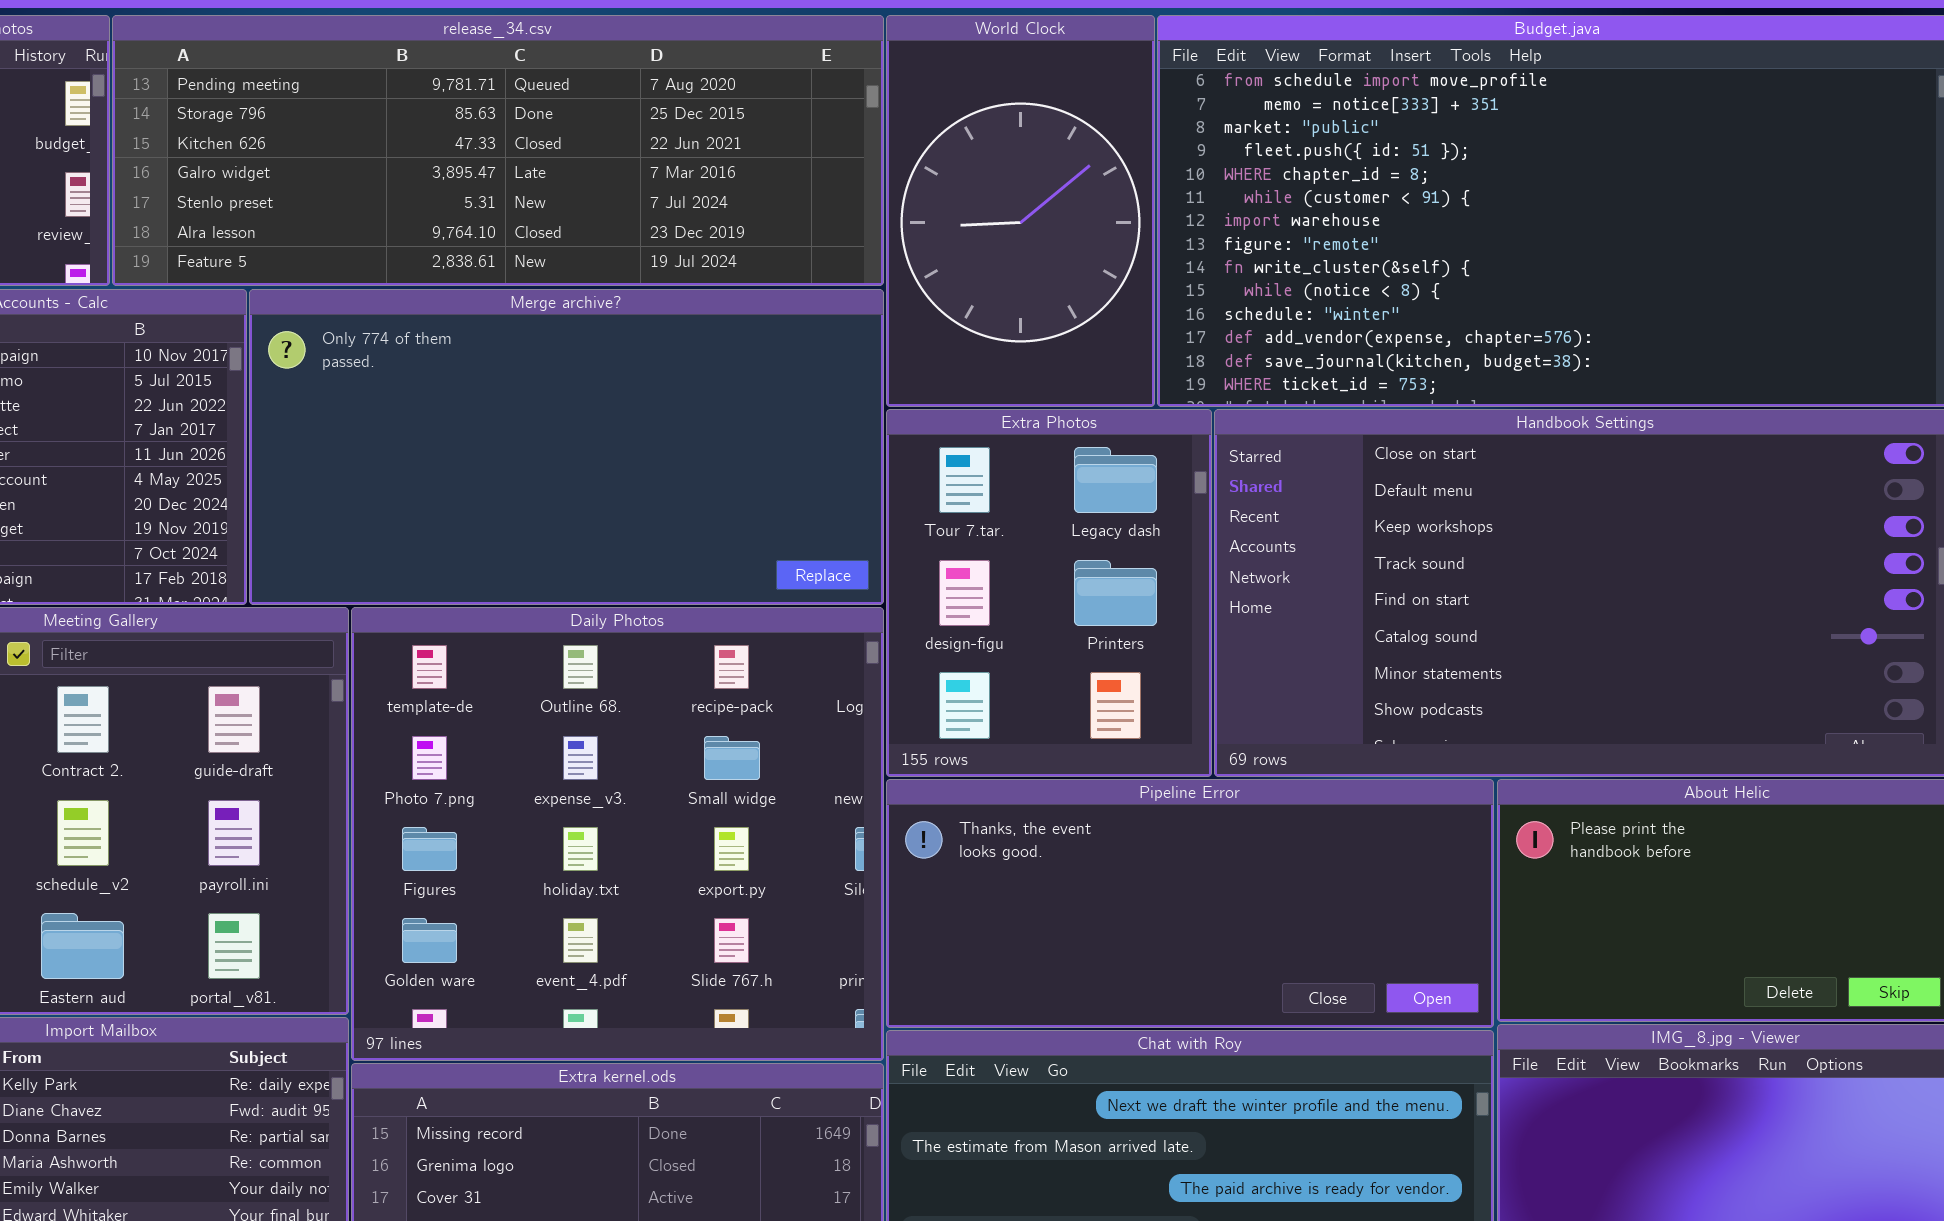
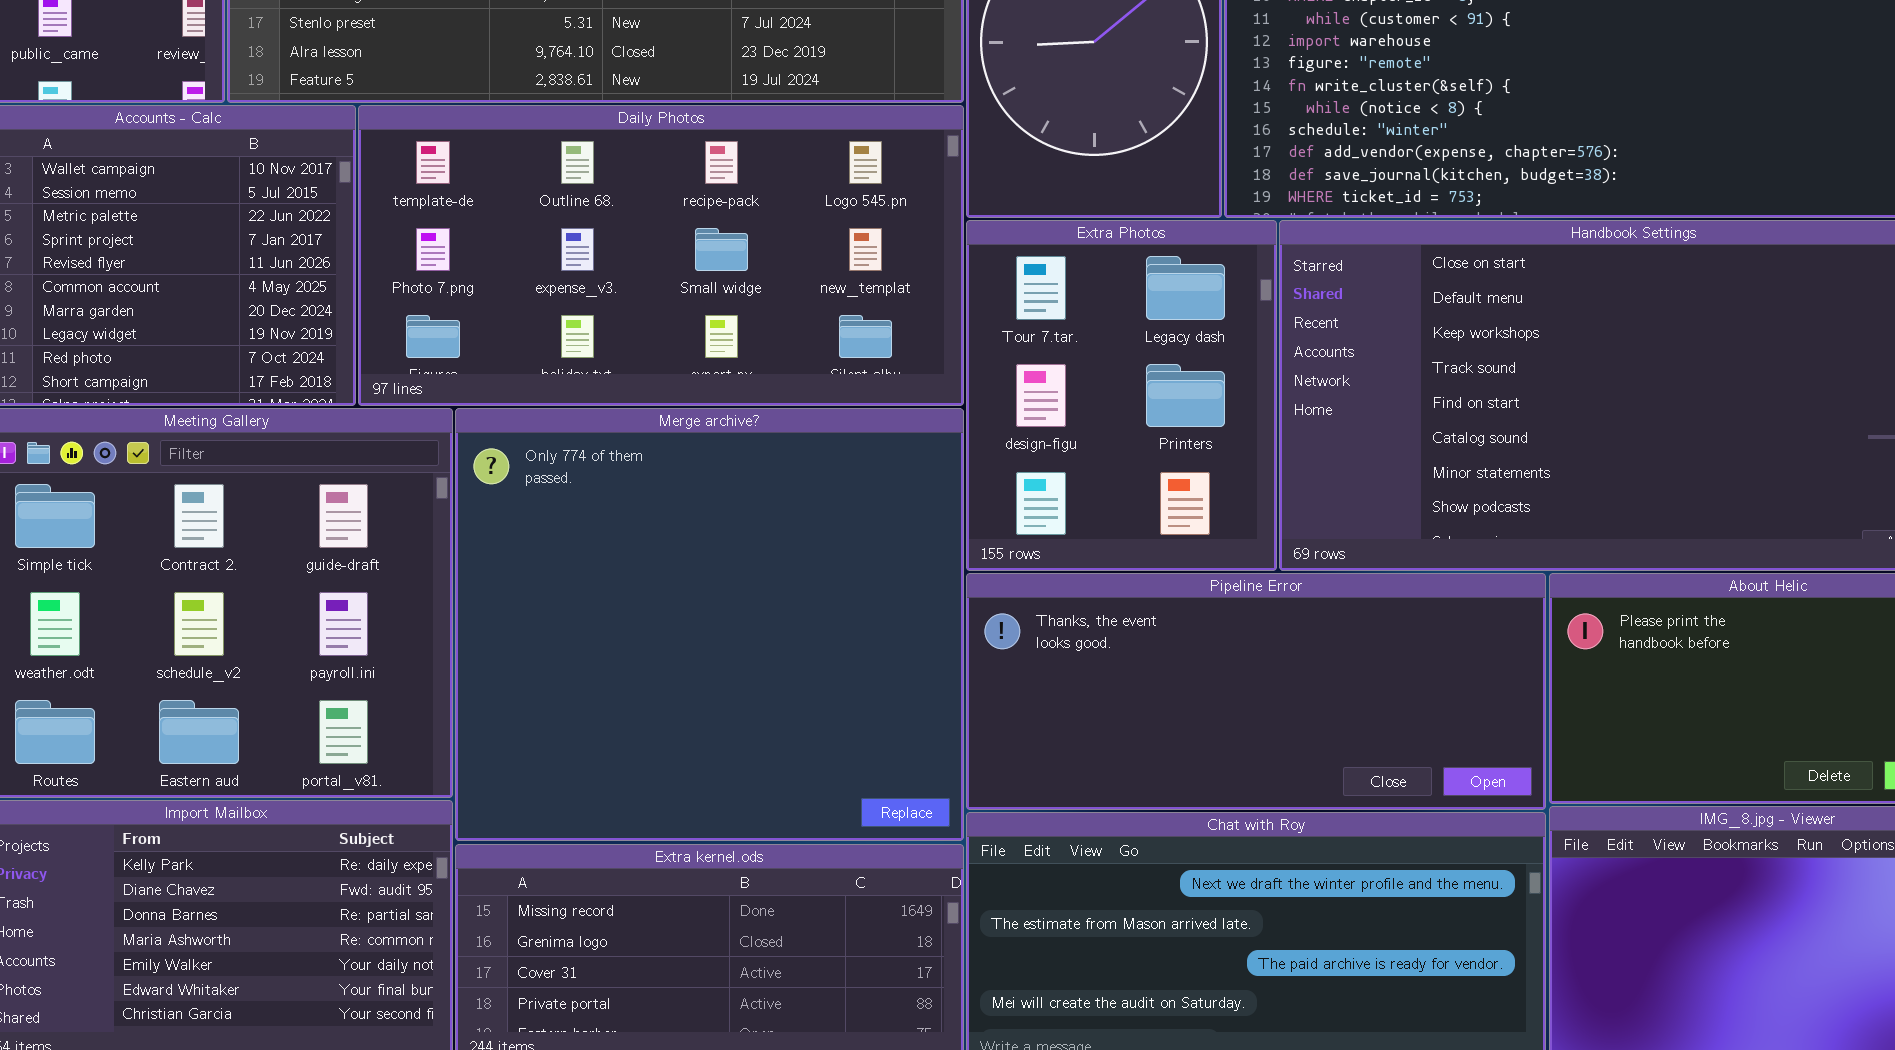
Merge archive?: [249,289,884,605] -> [455,408,964,841], moved, resized
Daily Photos: [351,607,884,1061] -> [358,105,964,406], moved, resized

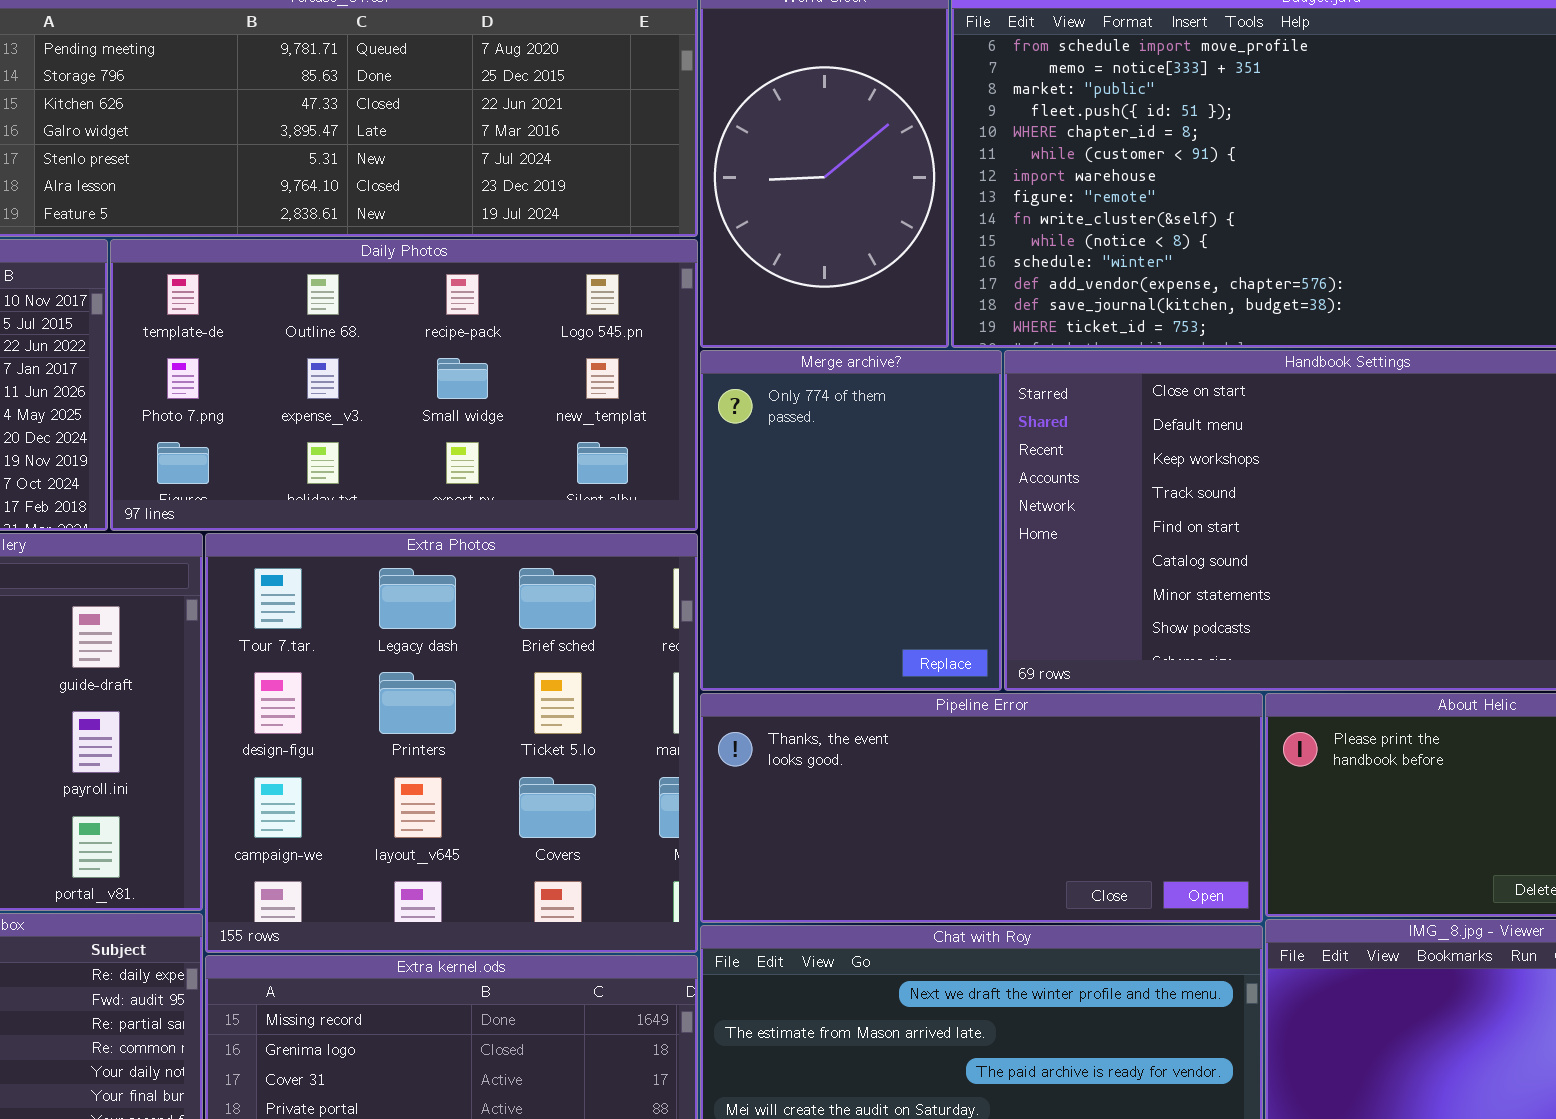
Extra Photos: [966,220,1277,571] -> [205,533,698,953], moved, resized
Merge archive?: [455,408,964,841] -> [700,350,1002,691], moved, resized

